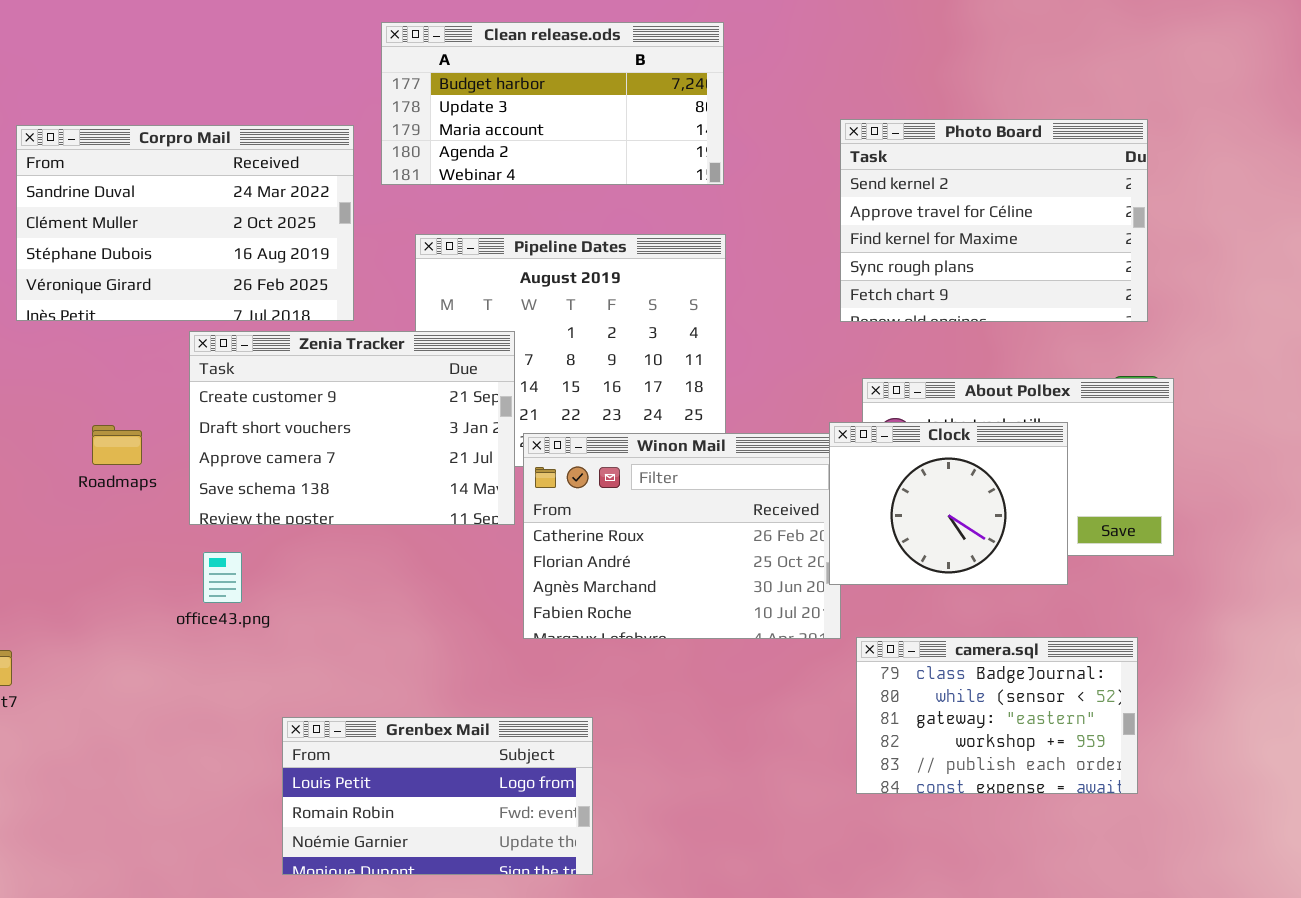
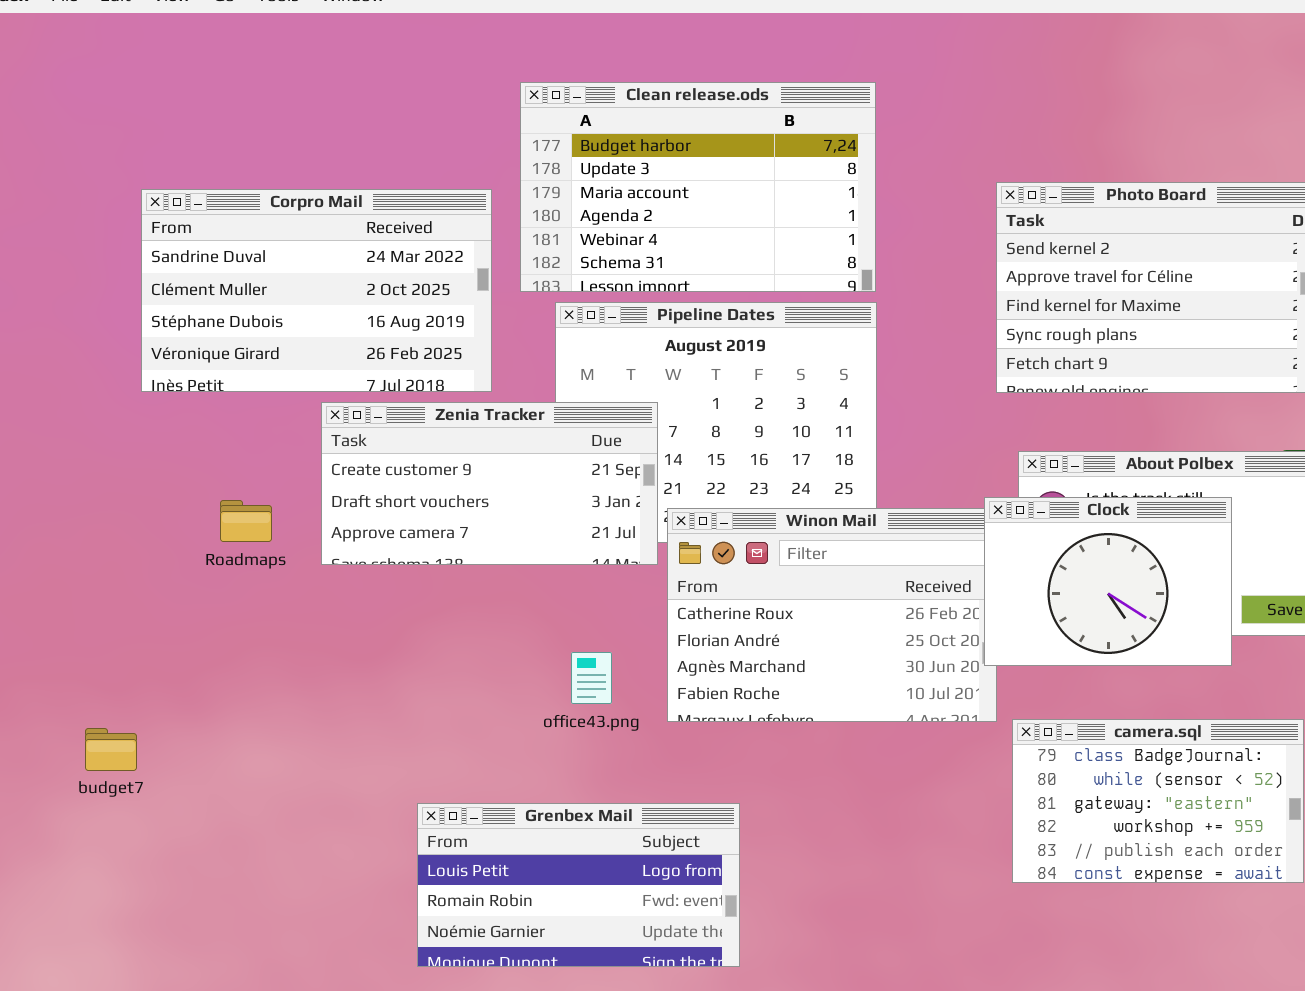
Clean release.ods: [381,22,724,185] -> [520,82,876,292], resized
Zenia Tracker: [189,331,515,525] -> [321,402,658,565], resized
office43.png: [203,552,242,603] -> [571,652,612,704], moved

